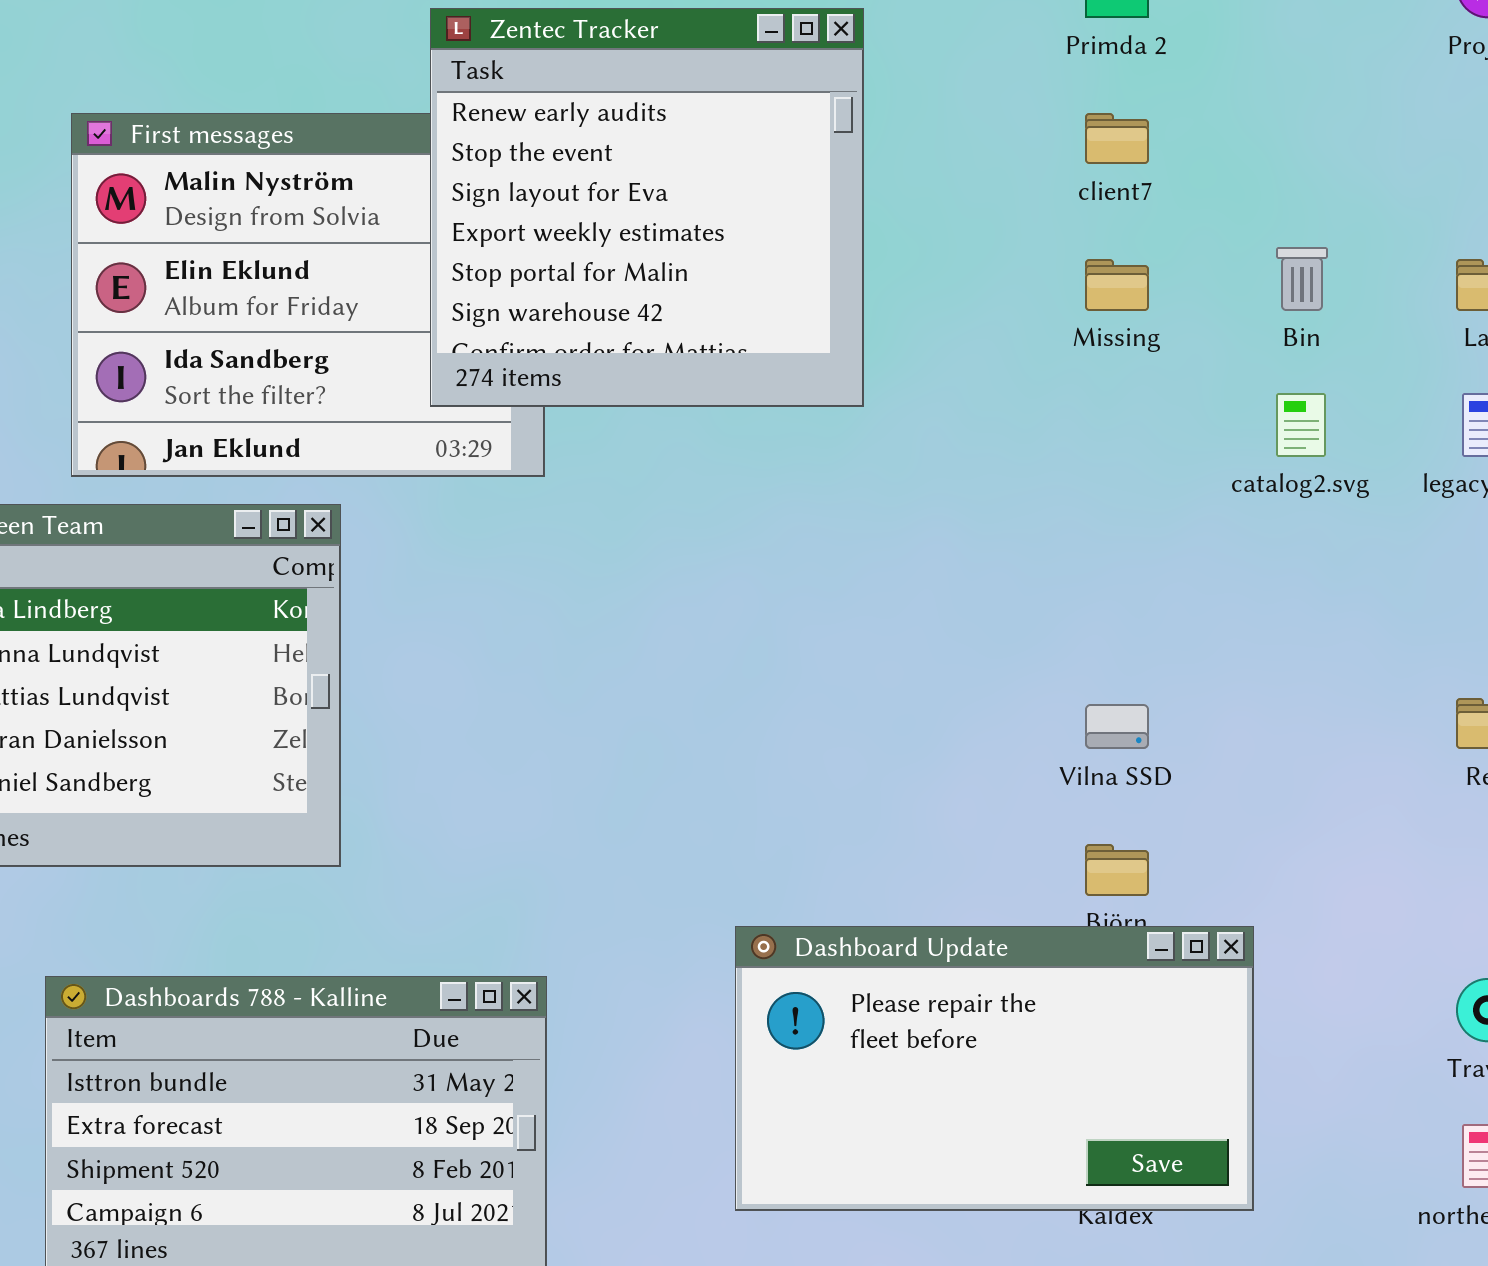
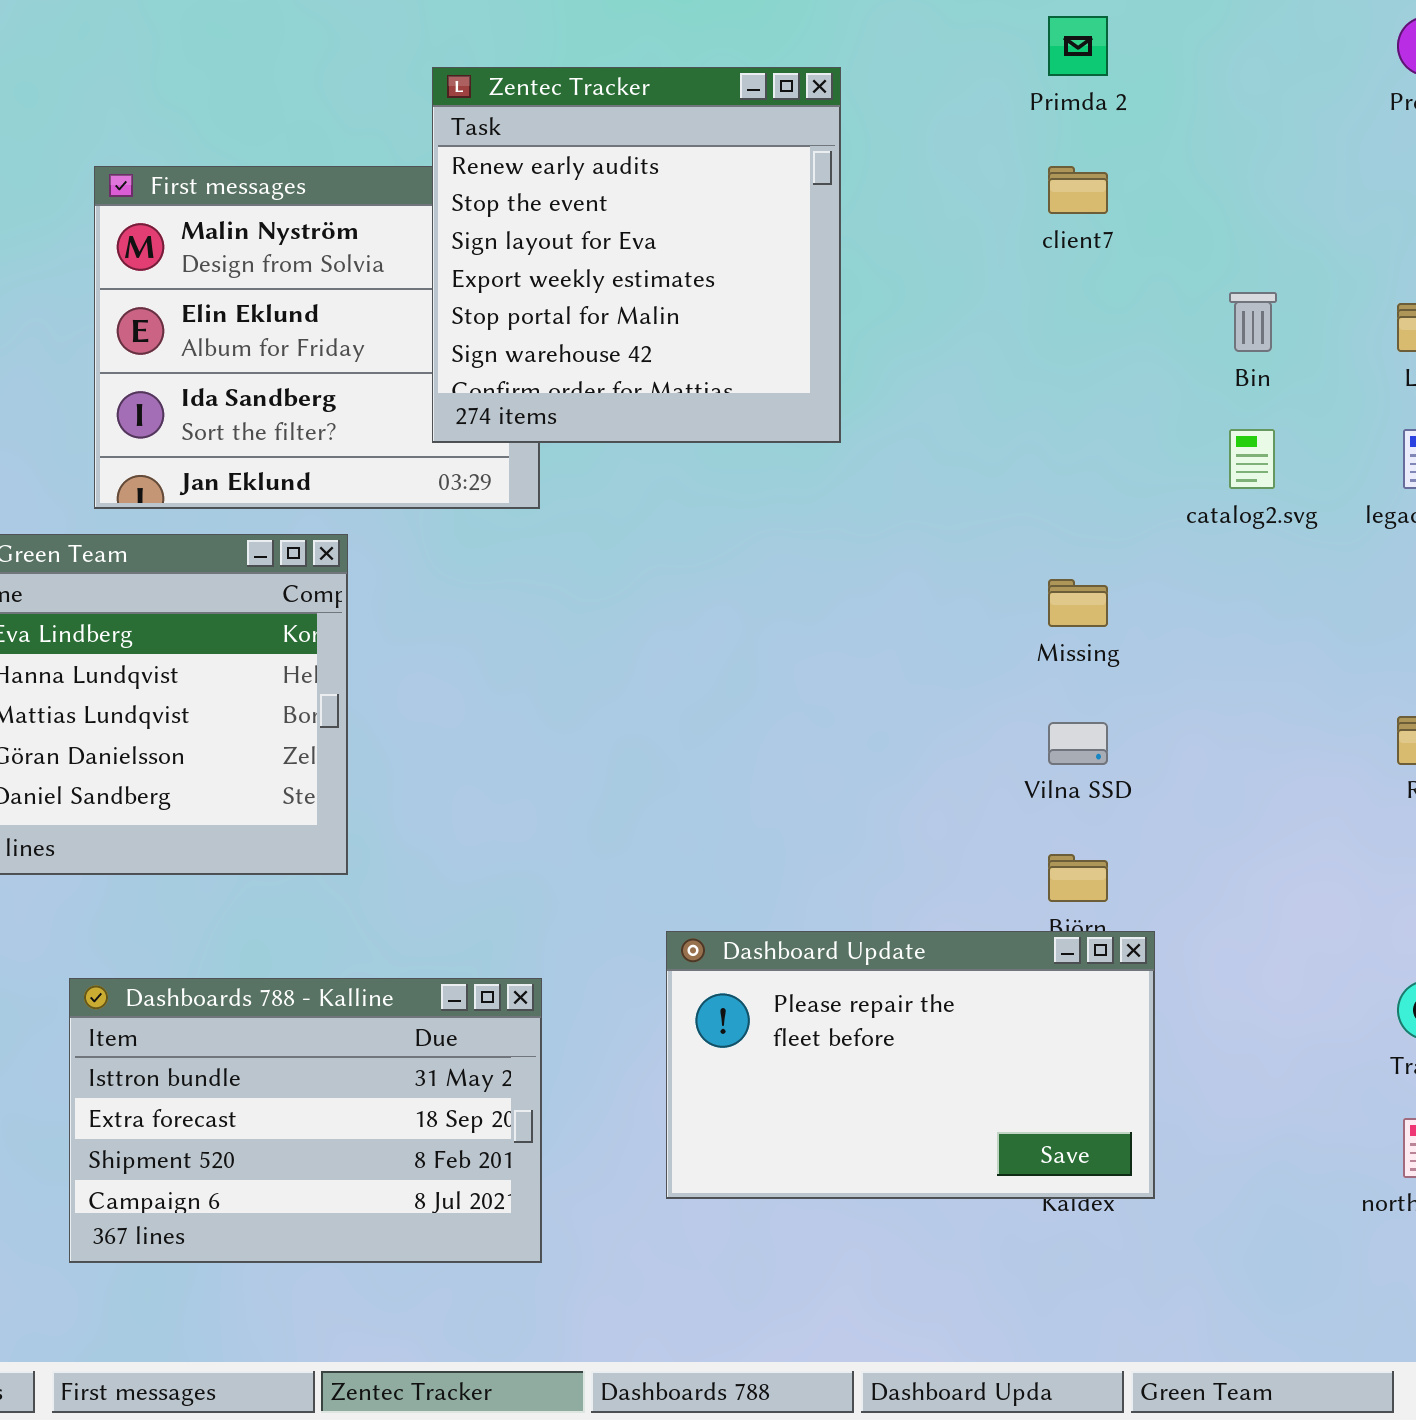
Missing: [1085,259,1149,311] -> [1048,579,1108,627], moved
Dashboard Update: [735,926,1254,1211] -> [666,931,1155,1199], moved

